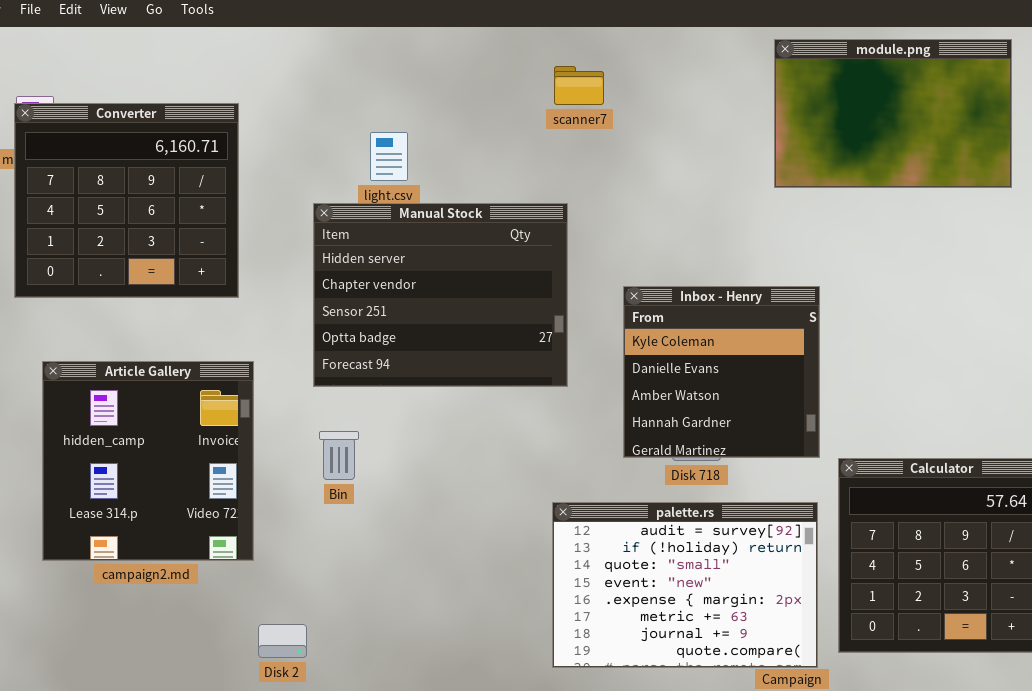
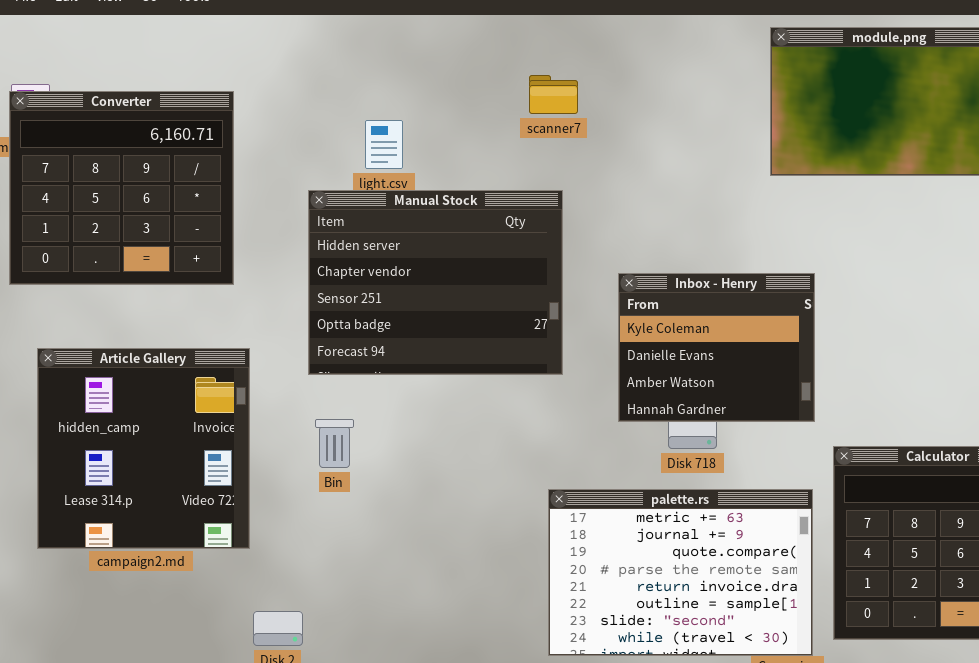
scanner7: [554,66,604,105] -> [529,75,578,114], moved
Inbox - Henry: [623,286,820,458] -> [618,273,815,422], resized
palette.rs: [552,502,818,668] -> [548,489,813,656], scrolled down 5 rows

